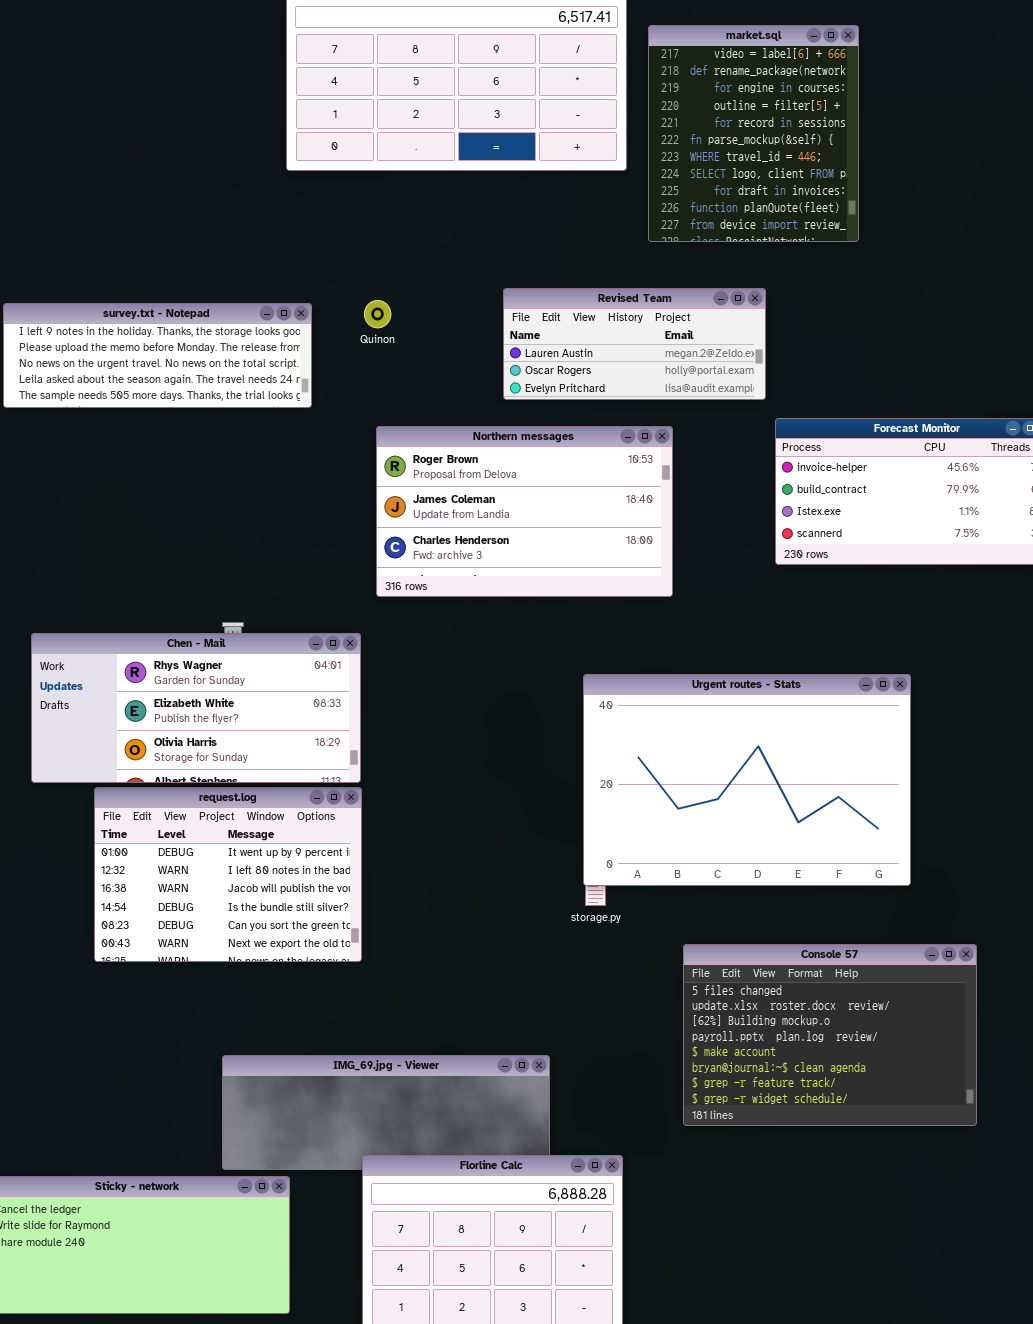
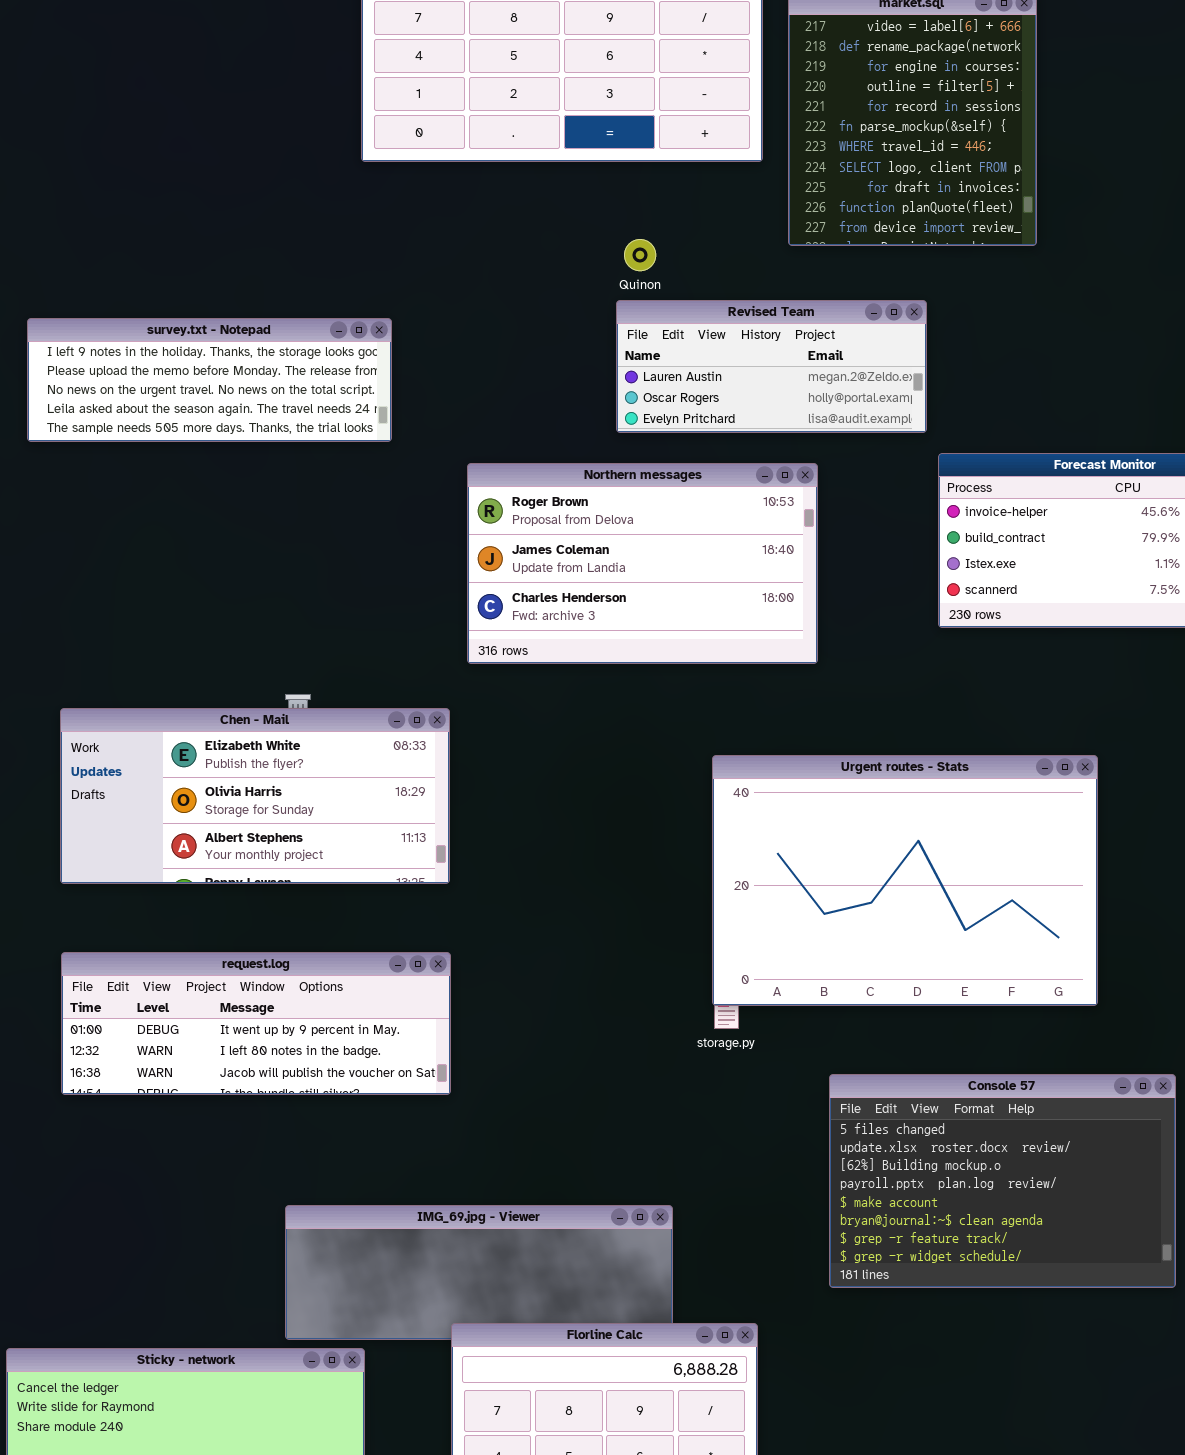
Quinon: [364,300,391,328] -> [624,239,656,271], moved
Chen - Mail: [31,633,361,783] -> [60,708,450,884], scrolled down 1 row
request.log: [94,787,362,962] -> [61,952,451,1095], resized

